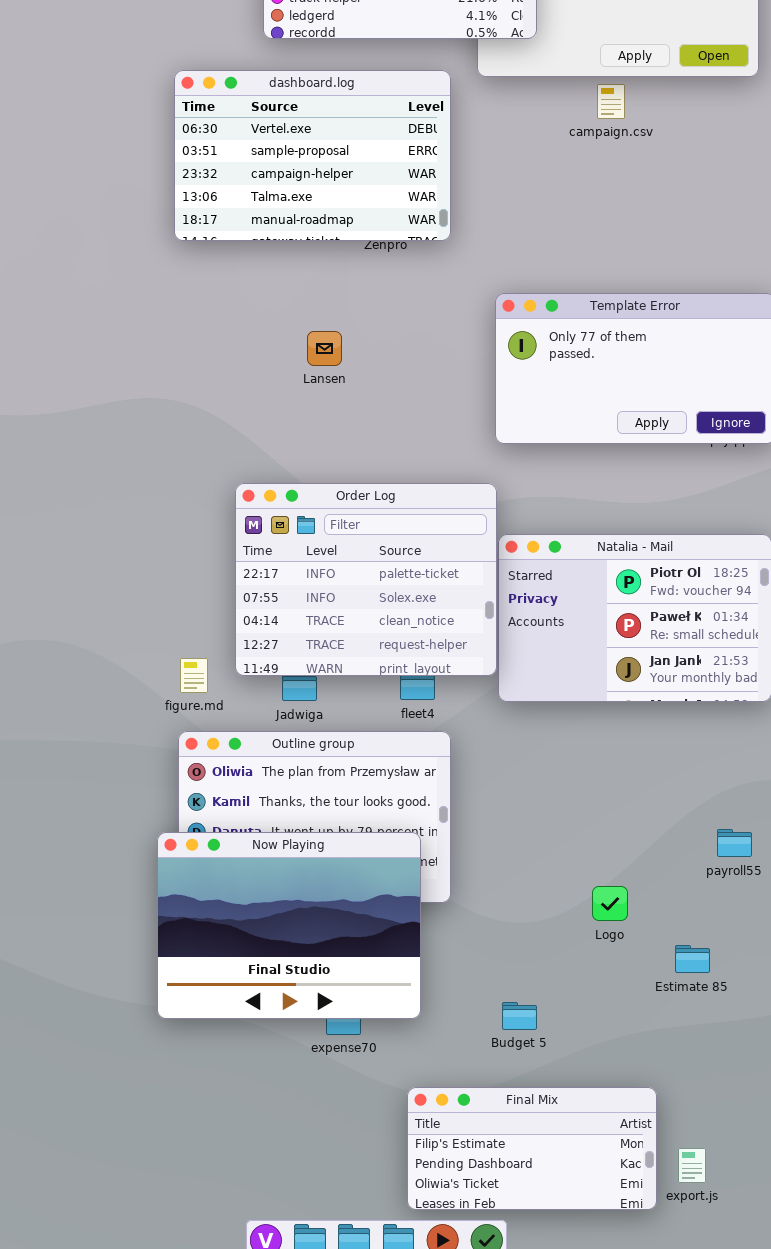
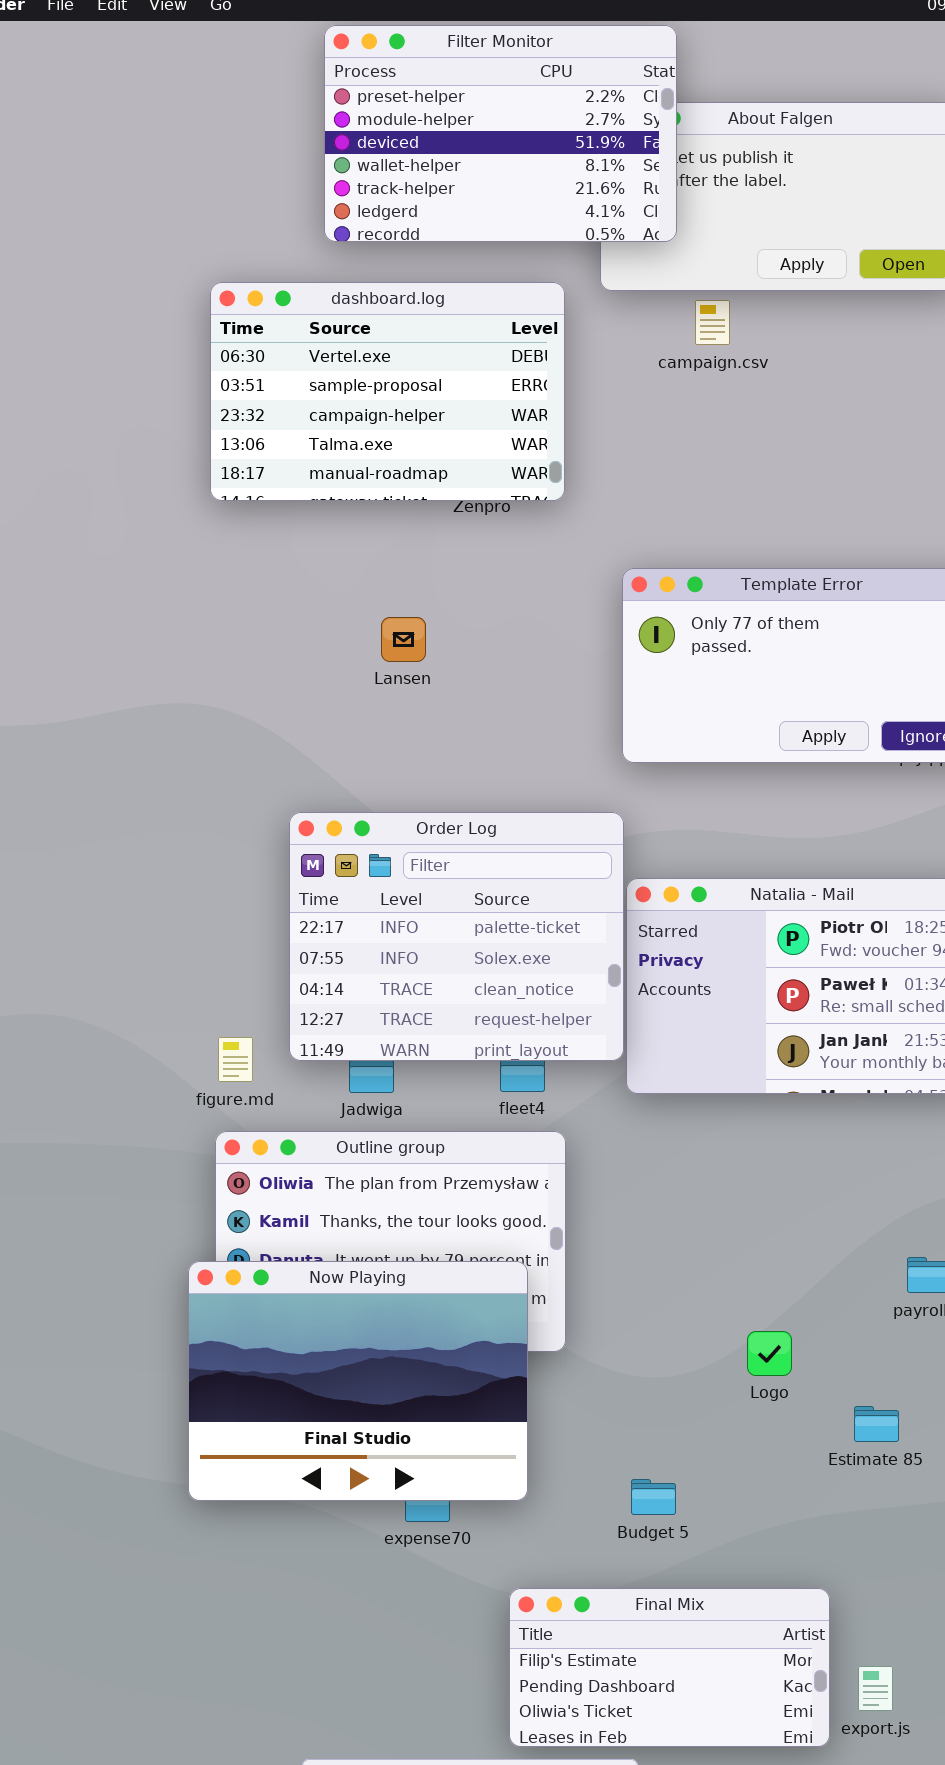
campaign.csv: [597,84,625,119] -> [695,300,730,345], moved

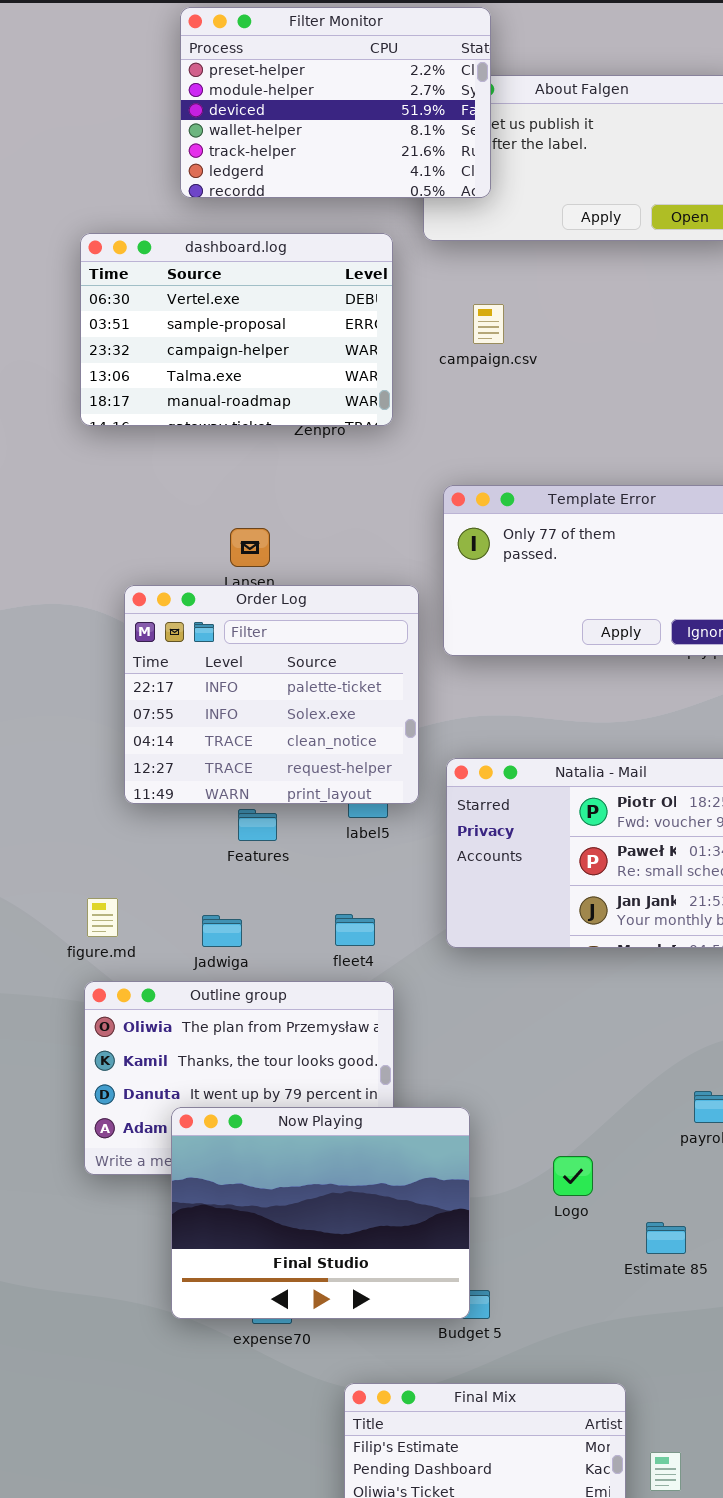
campaign.csv: [695,300,730,345] -> [473,304,504,344], moved
Order Log: [289,812,624,1061] -> [124,585,419,804], moved
Now Playing: [188,1261,528,1501] -> [171,1107,470,1319], moved

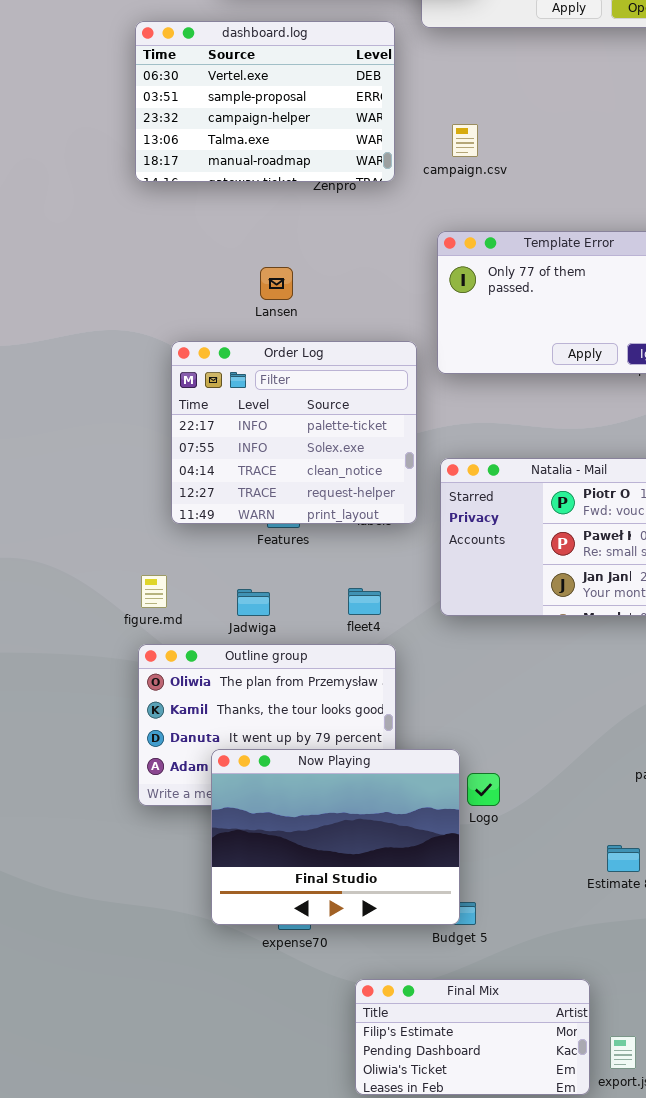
campaign.csv: [473,304,504,344] -> [452,124,478,157], moved
Order Log: [124,585,419,804] -> [171,341,417,524], moved
Logo: [553,1156,593,1196] -> [467,773,500,806], moved

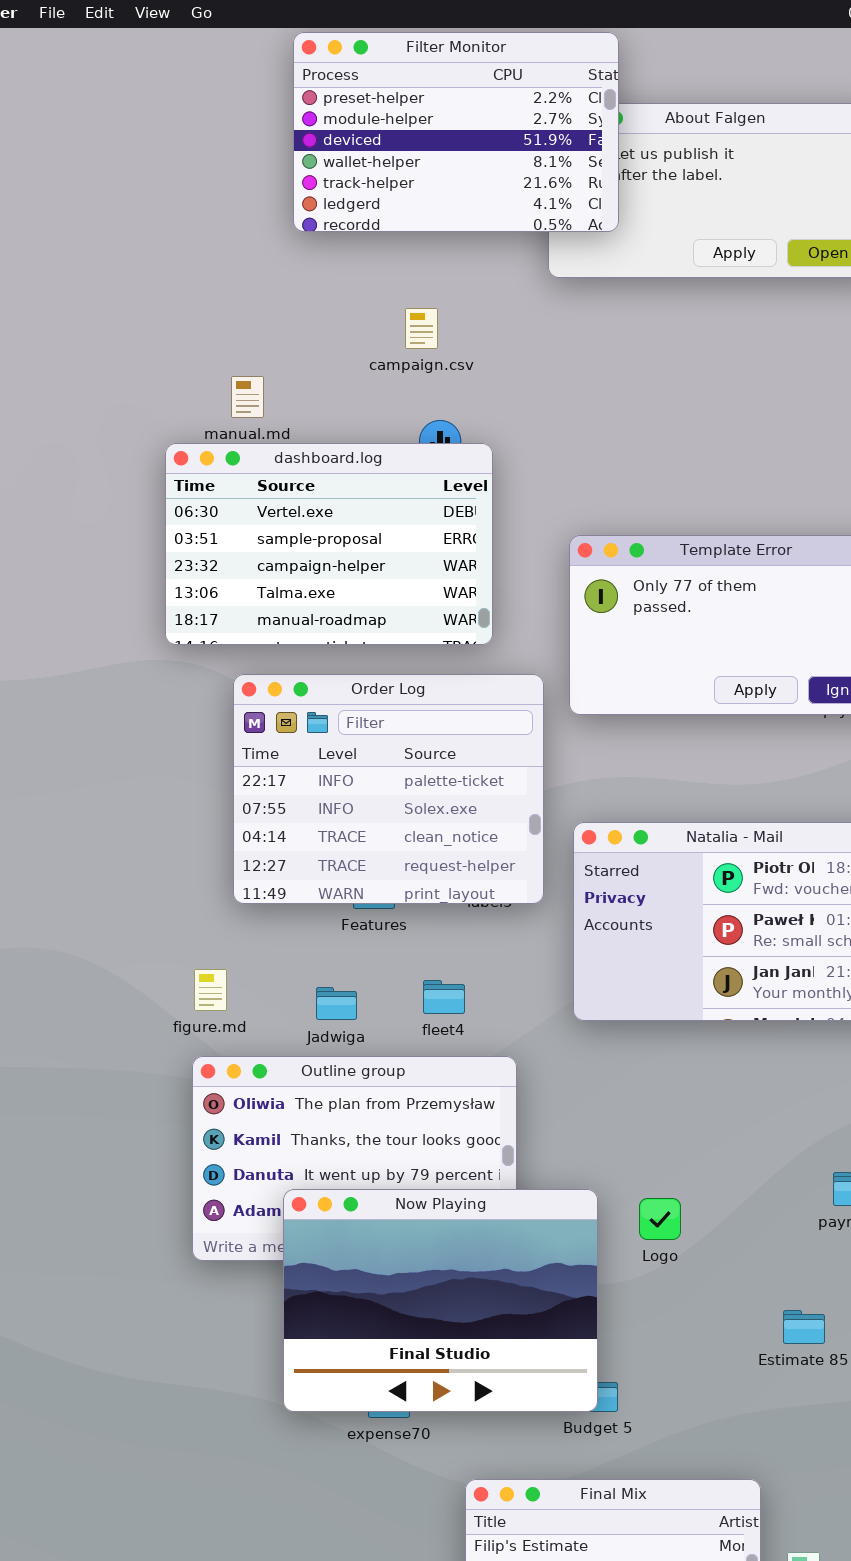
dashboard.log: [135,21,395,182] -> [165,443,493,645], moved
campaign.csv: [452,124,478,157] -> [405,308,438,349], moved
fleet4: [348,588,381,615] -> [423,980,465,1014], moved
Logo: [467,773,500,806] -> [639,1198,681,1240], moved

